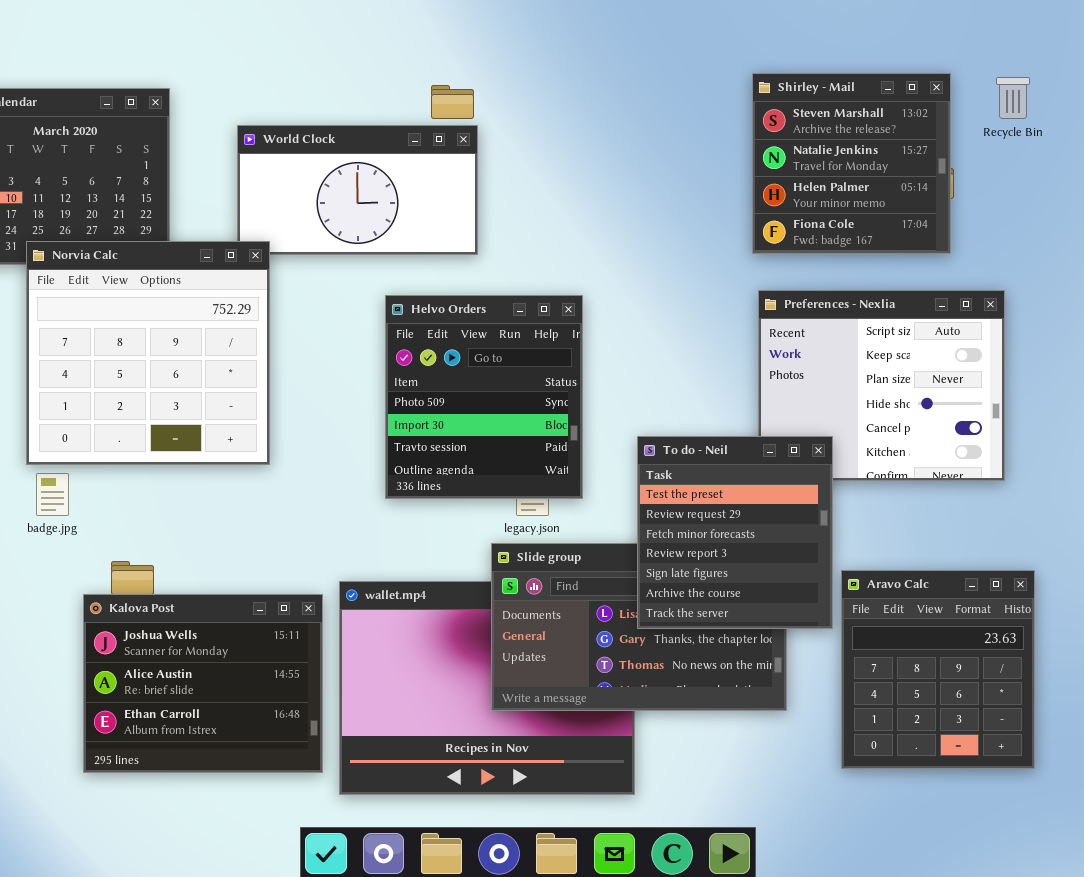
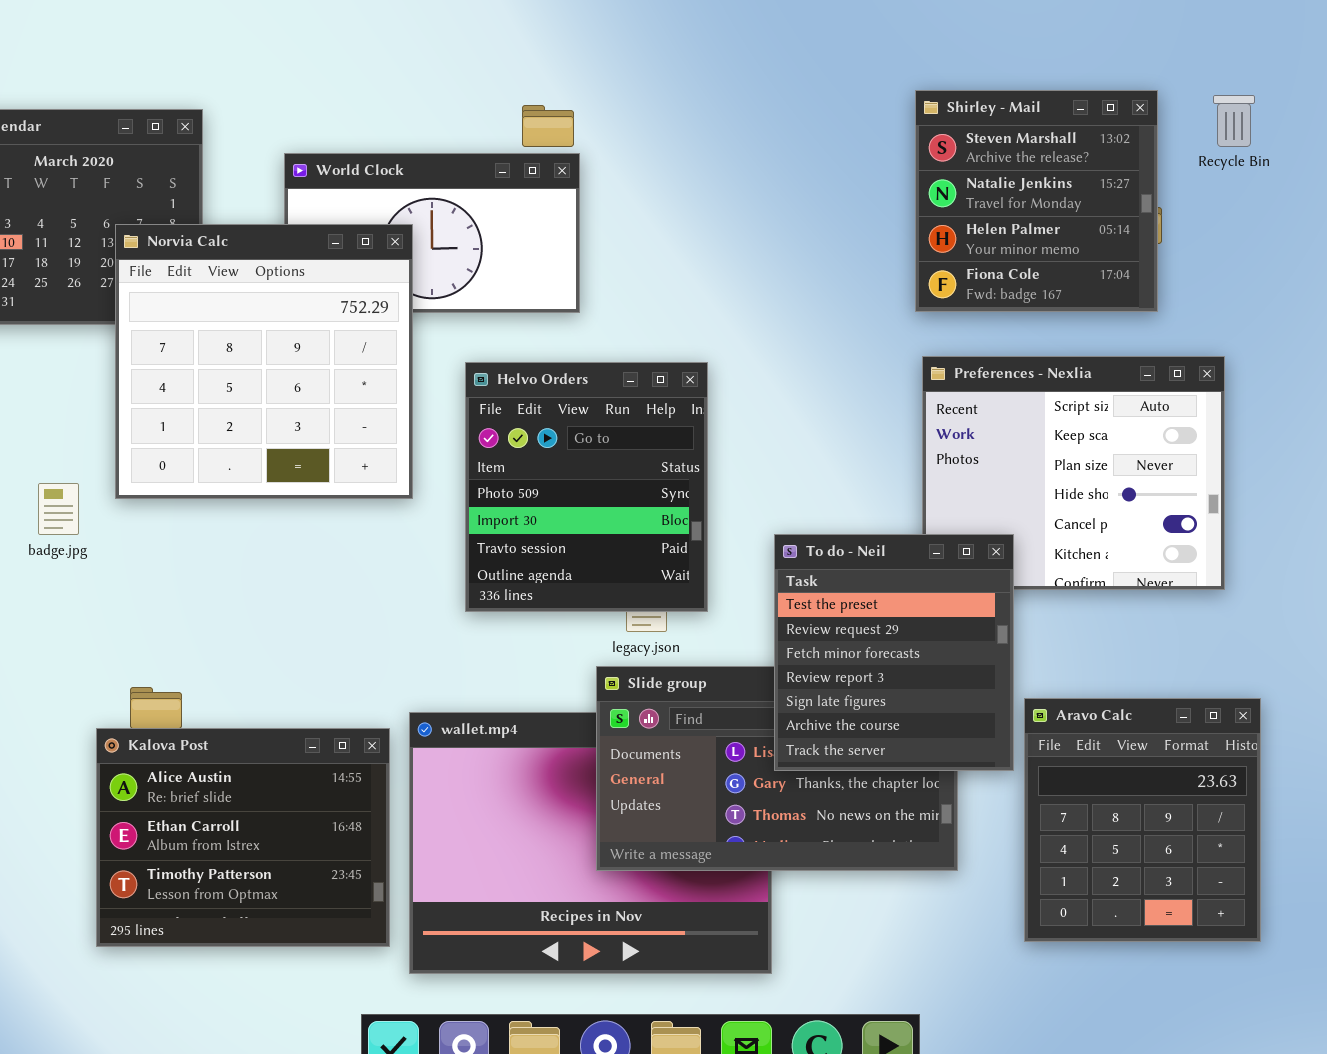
Norvia Calc: [26,241,270,465] -> [115,224,413,499], moved
badge.jpg: [36,473,69,516] -> [38,483,79,535], moved
Kalova Post: [83,594,323,773] -> [96,728,390,947], scrolled down 1 row

